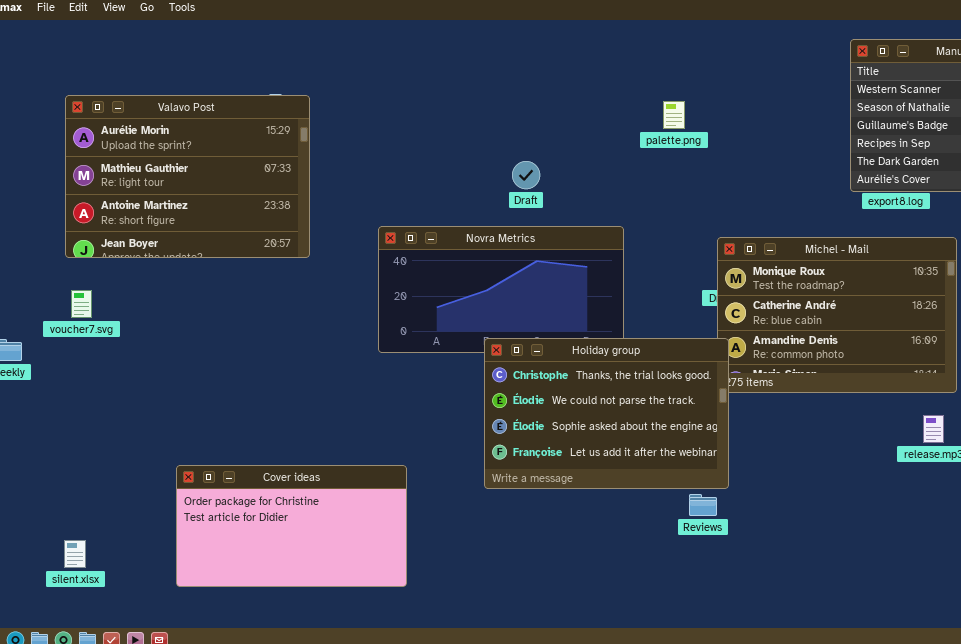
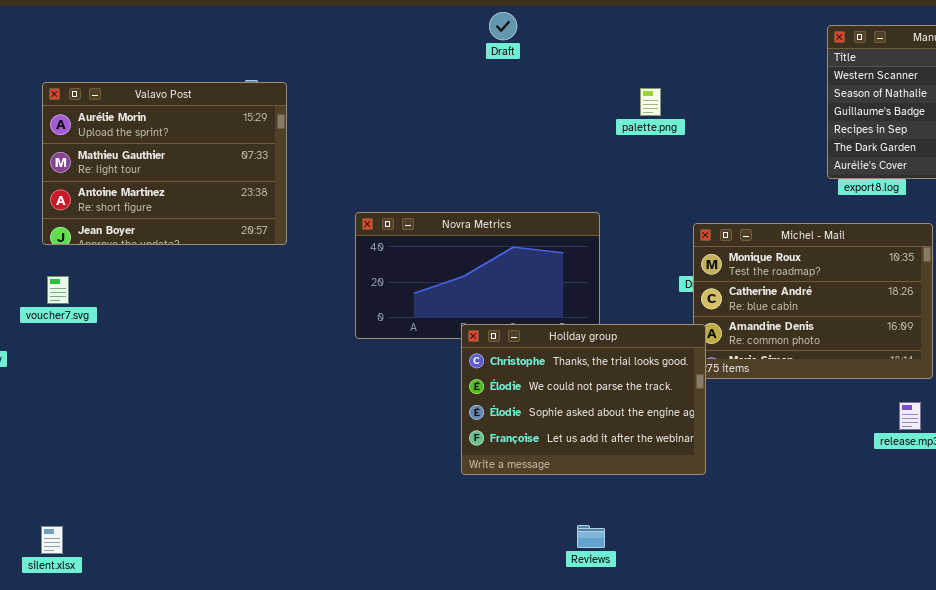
Draft: [512,161,540,189] -> [489,12,517,40], moved
Cover ideas: [176,465,407,587] -> none, closed
Reviews: [689,494,717,516] -> [577,525,605,548], moved

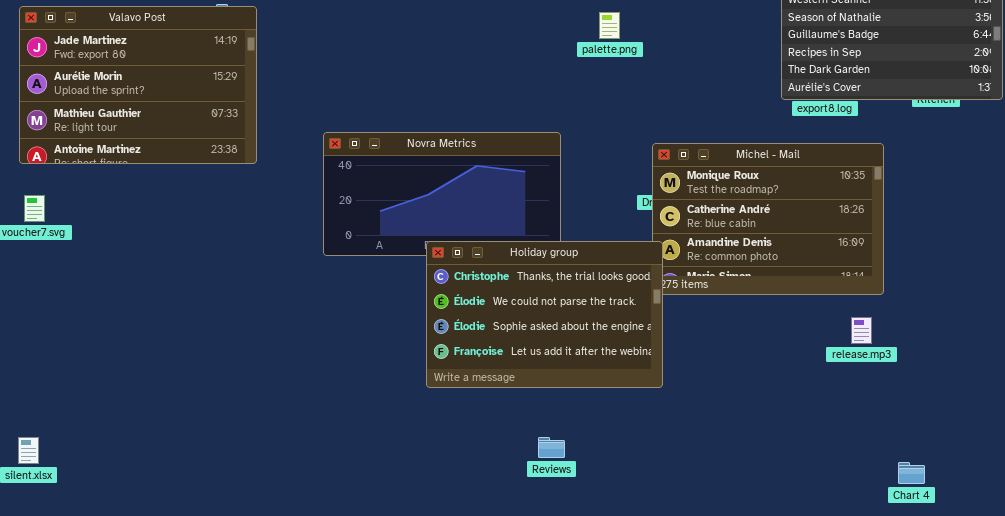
Valavo Post: [42,82,287,245] -> [19,6,257,164], scrolled up 1 row

